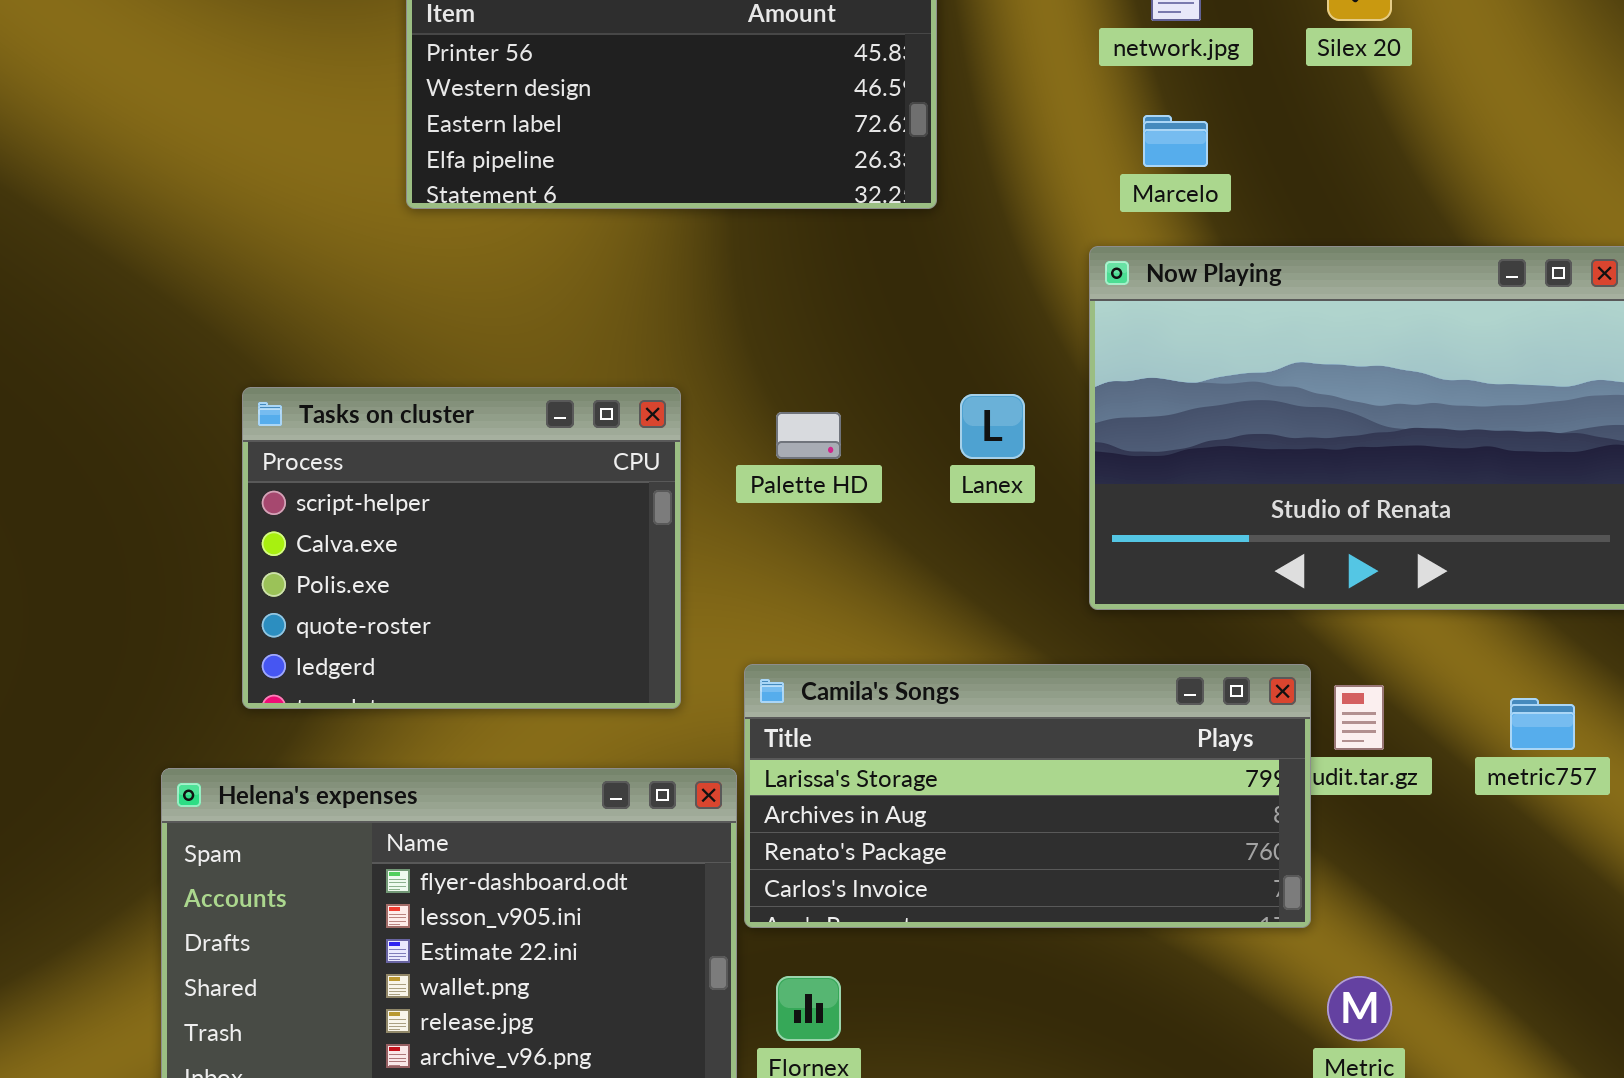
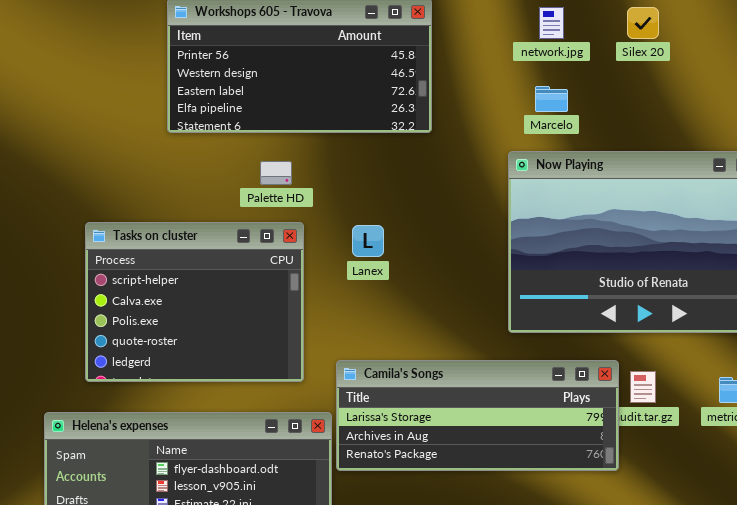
Lanex: [960,394,1025,459] -> [352,225,384,257], moved
Palette HD: [776,412,841,459] -> [260,161,292,185], moved
Camila's Songs: [744,664,1311,928] -> [336,360,619,471], resized

